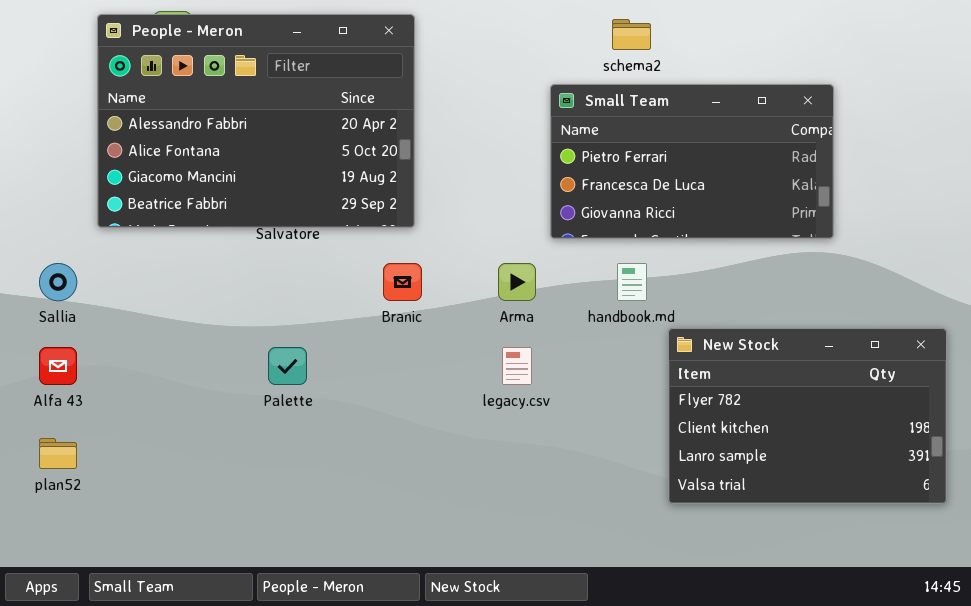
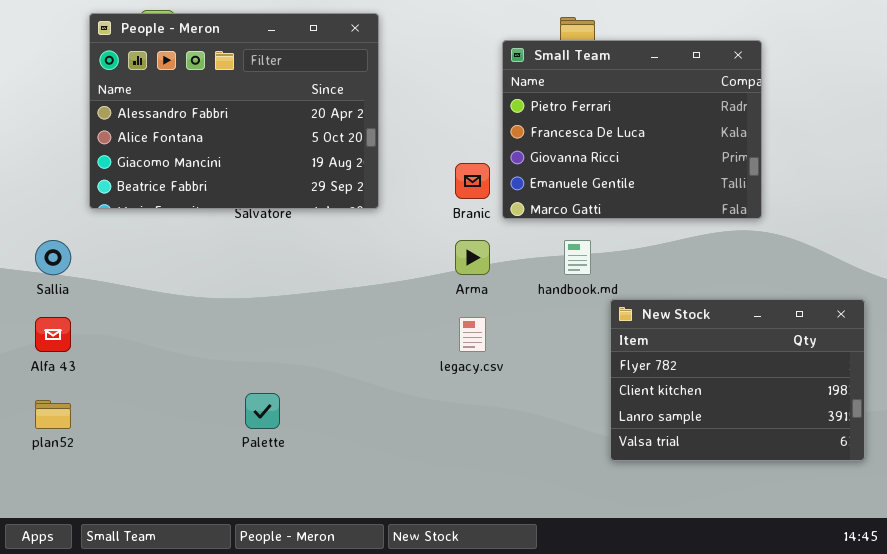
Small Team: [550,84,834,239] -> [502,40,762,219], resized
Branic: [383,263,422,301] -> [455,163,490,199], moved
Palette: [268,347,307,385] -> [245,393,280,429], moved

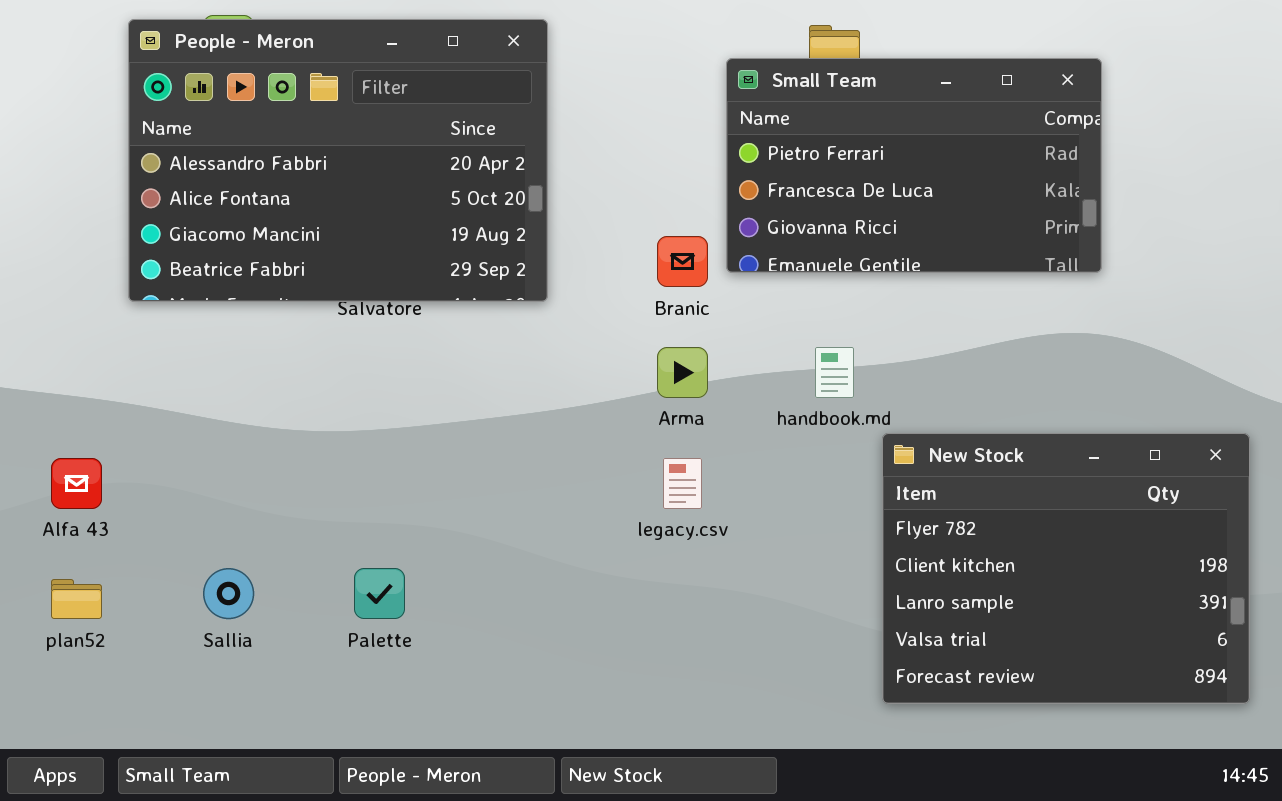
Small Team: [502,40,762,219] -> [726,58,1102,273], resized
Sallia: [35,240,71,275] -> [203,568,254,619], moved
New Stock: [610,299,865,461] -> [882,433,1250,704], resized

